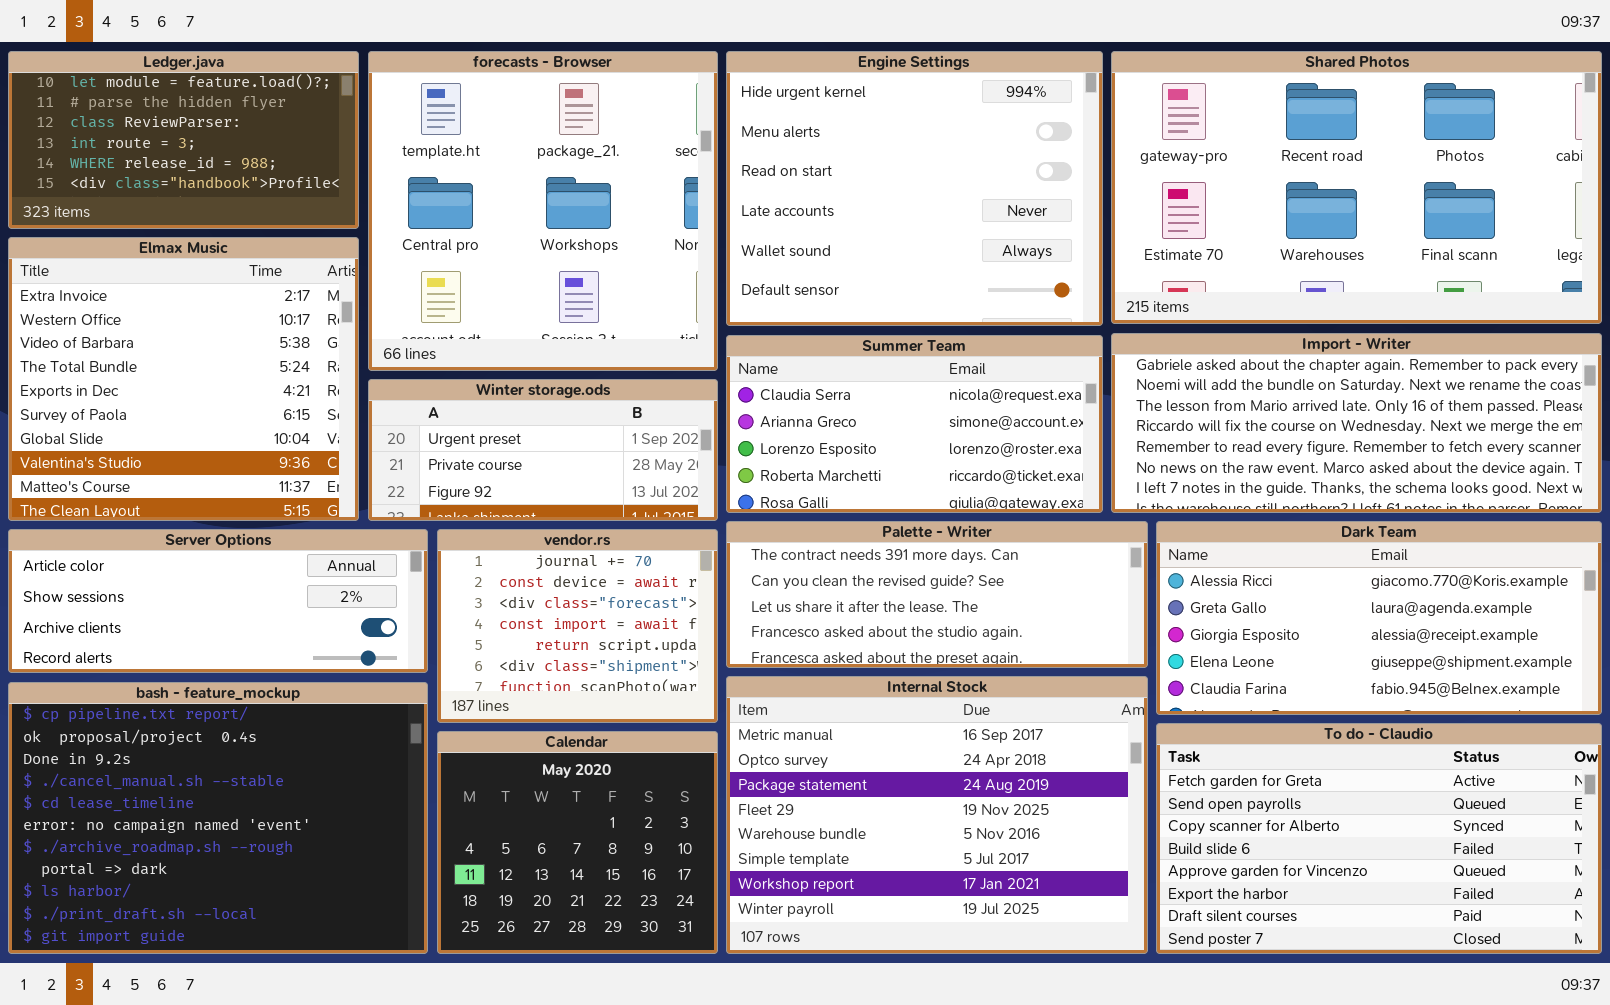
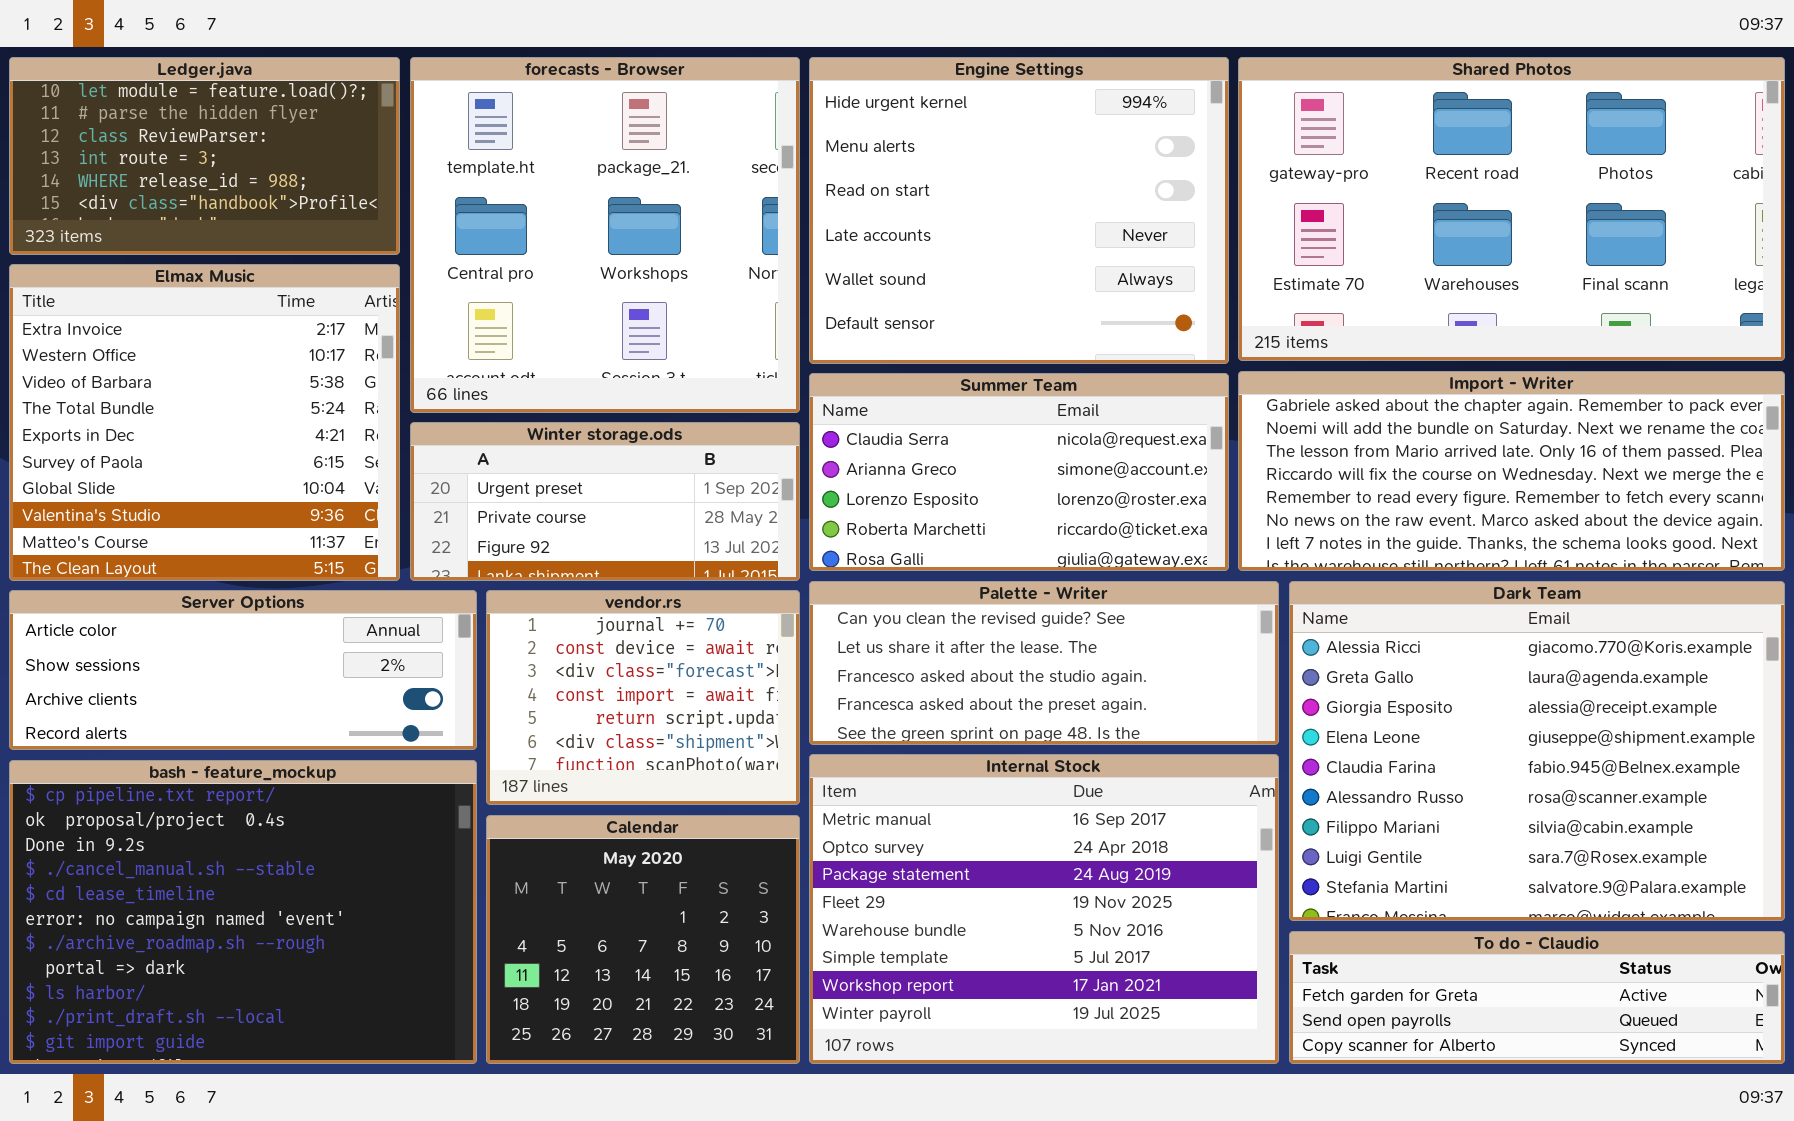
Palette - Writer: [726,521,1148,668] -> [809,581,1279,745], scrolled down 1 row
Dark Team: [1156,521,1602,715] -> [1289,581,1785,921], resized
To do - Claudio: [1156,723,1602,954] -> [1289,931,1785,1064], resized

